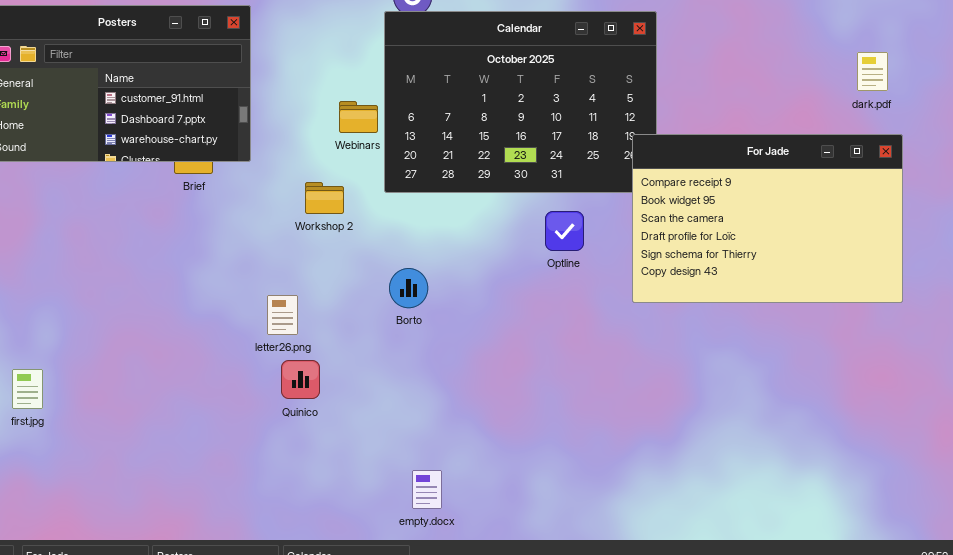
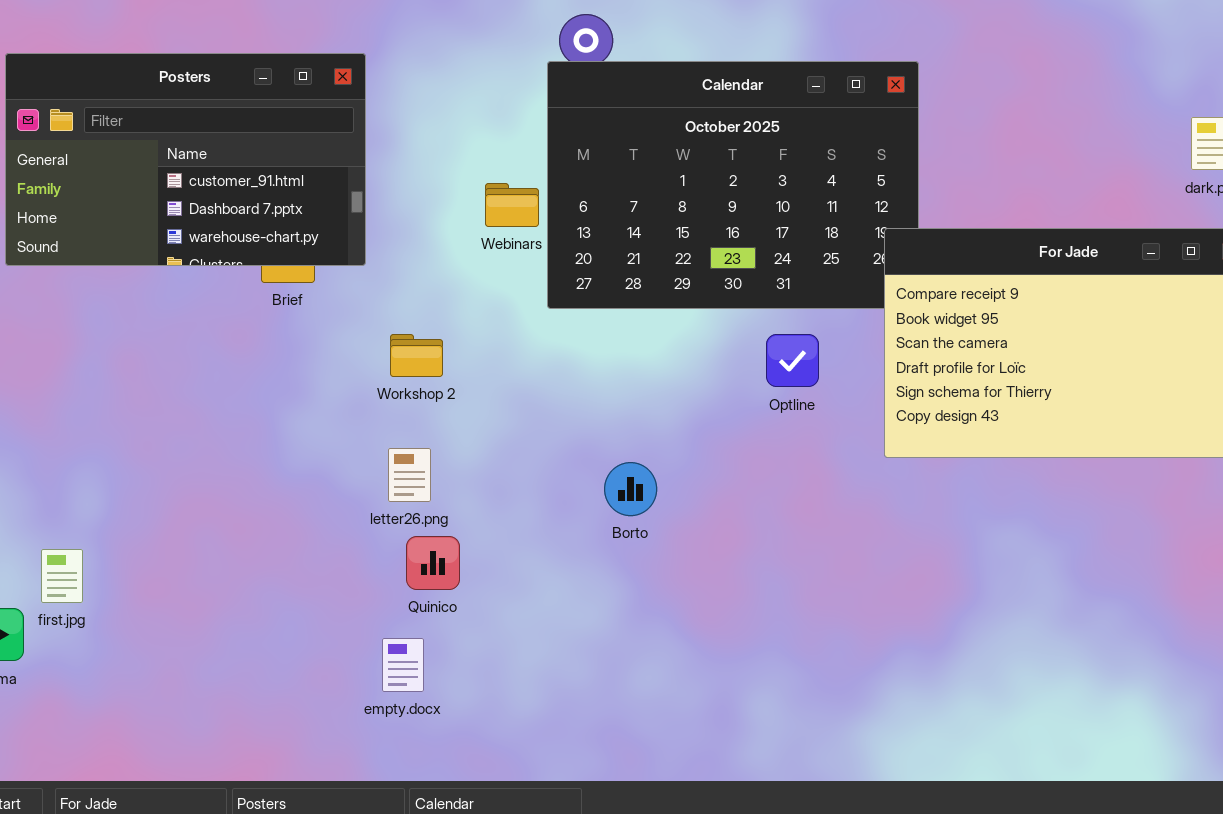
Workshop 2: [305,182,344,214] -> [390,334,443,377], moved
Borto: [389,268,428,308] -> [604,462,657,516], moved
empty.docx: [412,470,442,509] -> [382,638,424,692], moved

